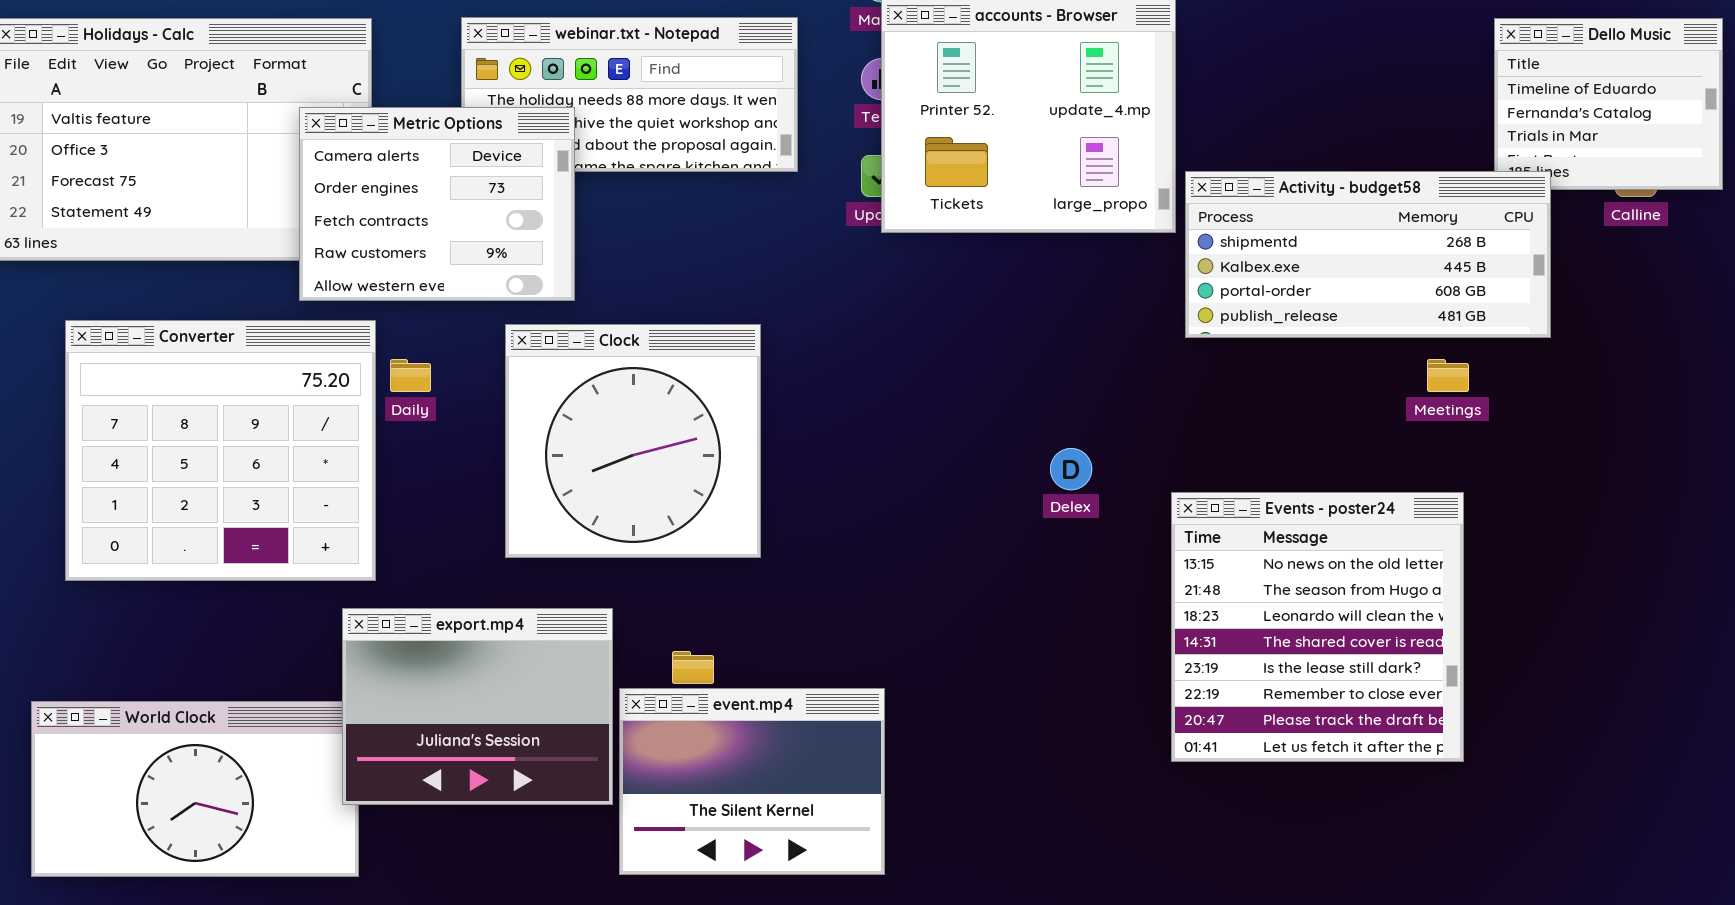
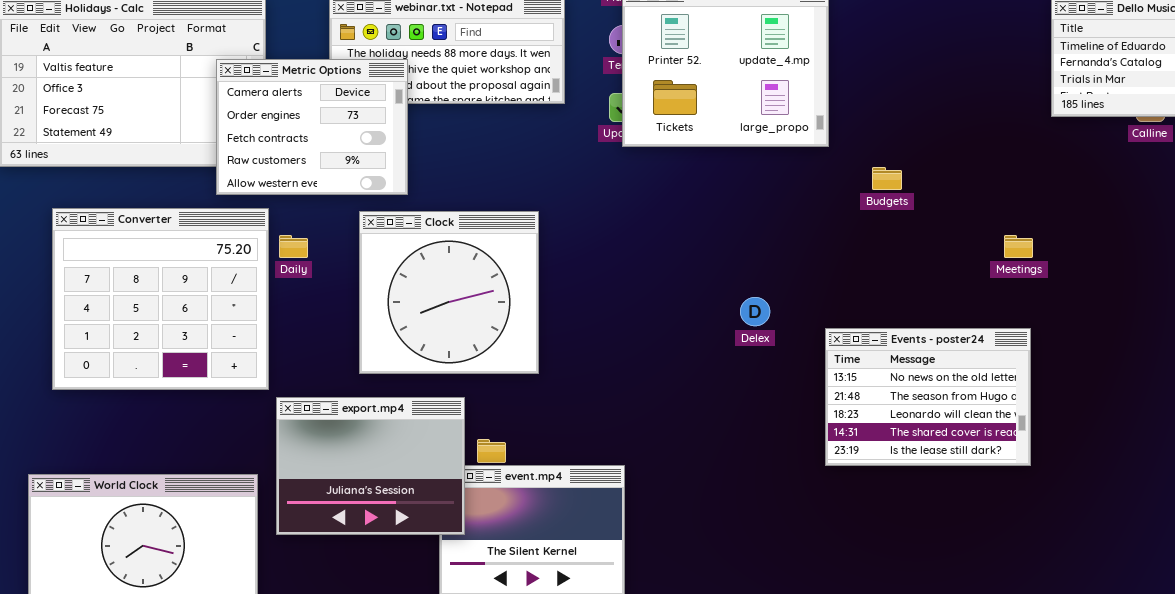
Activity - budget58: [1185,171,1551,338] -> none, closed
Events - poster24: [1171,492,1464,762] -> [825,328,1031,466], resized
export.mp4: [342,608,613,805] -> [276,397,465,535], moved

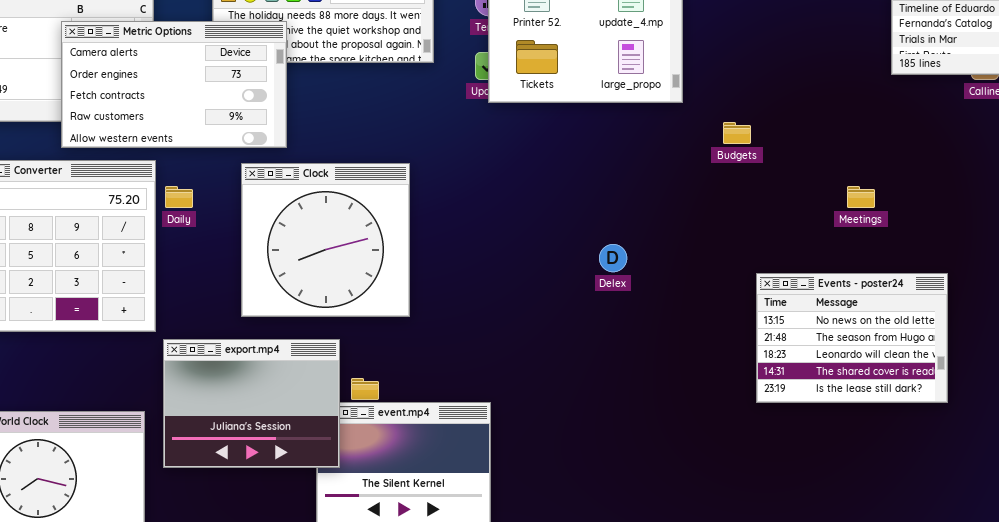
Metric Options: [216,59,408,195] -> [61,21,287,148], resized
Events - poster24: [825,328,1031,466] -> [756,273,948,403], moved

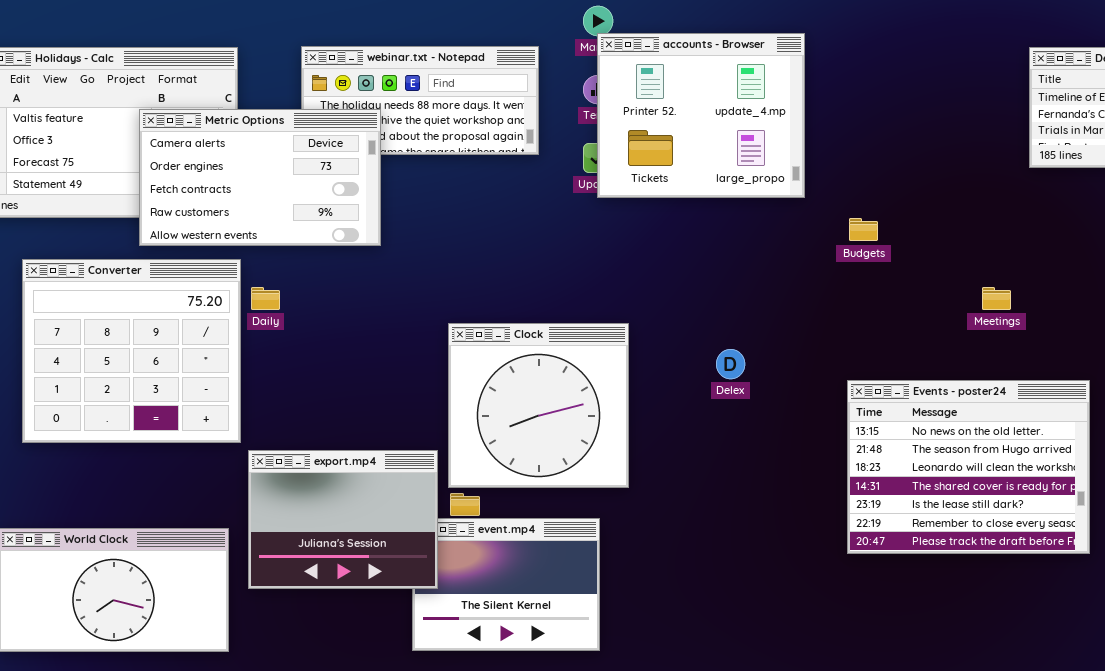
Clock: [241,163,410,317] -> [448,323,629,488], moved
Events - poster24: [756,273,948,403] -> [847,380,1090,554], resized

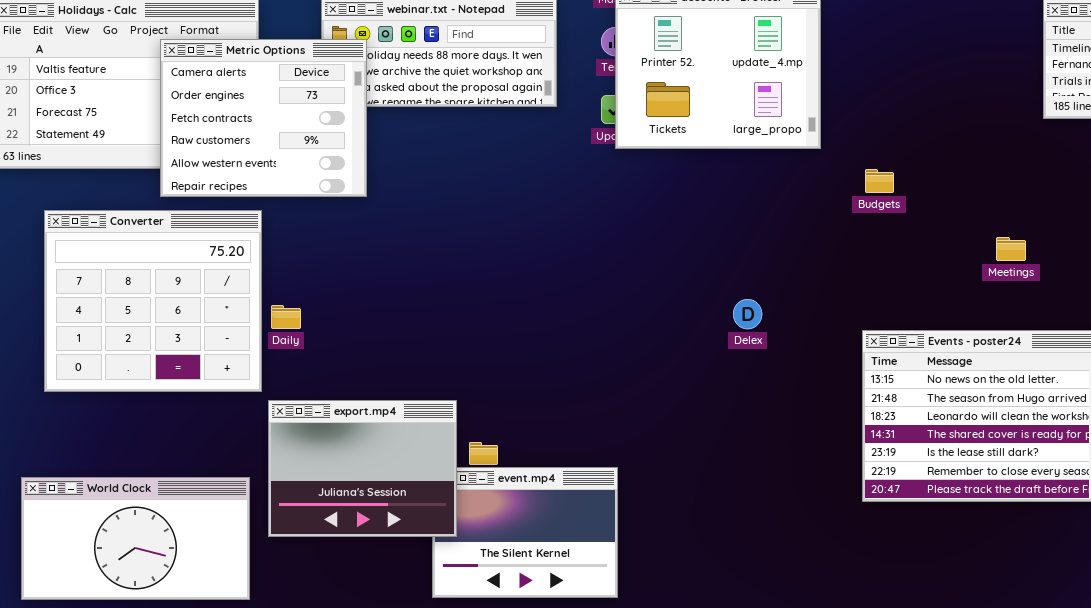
Metric Options: [139,109,381,246] -> [160,39,367,197], resized
Daily: [251,287,280,310] -> [271,305,301,329], moved
Clock: [448,323,629,488] -> none, closed

